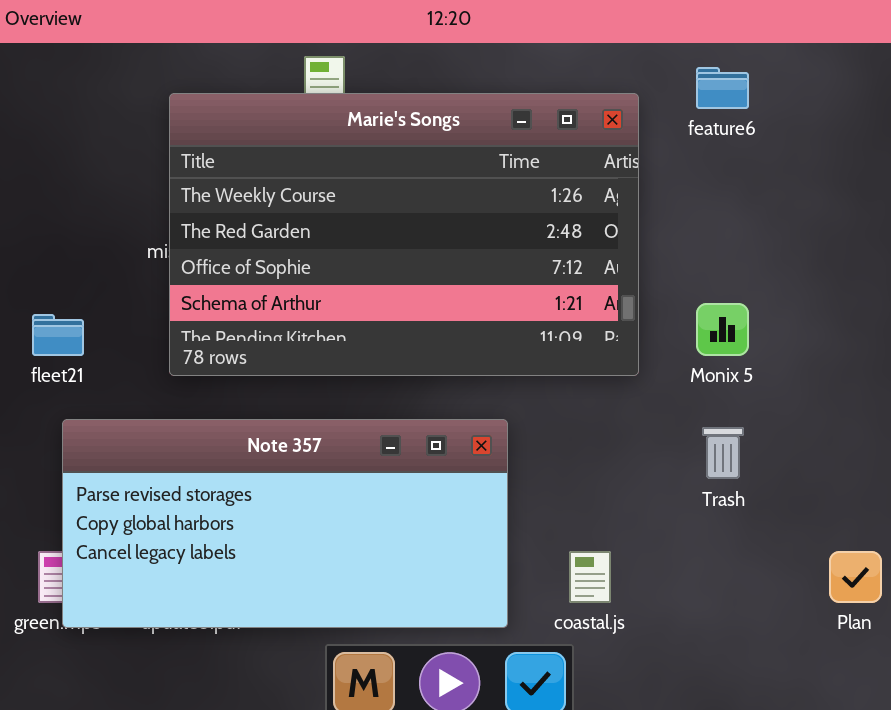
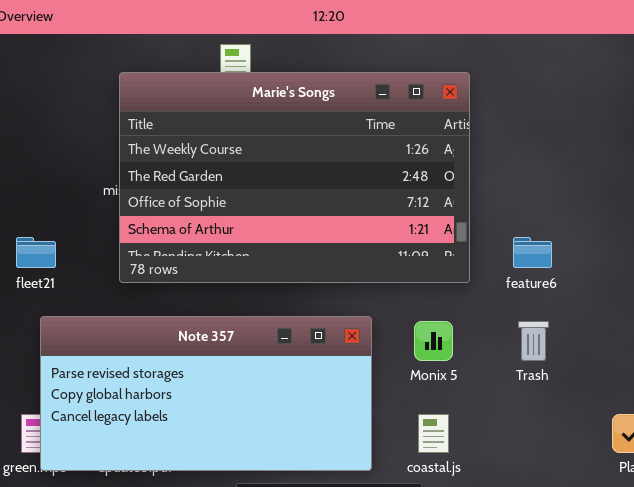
feature6: [696,67,749,109] -> [513,237,552,268], moved
Monix 5: [696,303,749,356] -> [414,321,453,361], moved

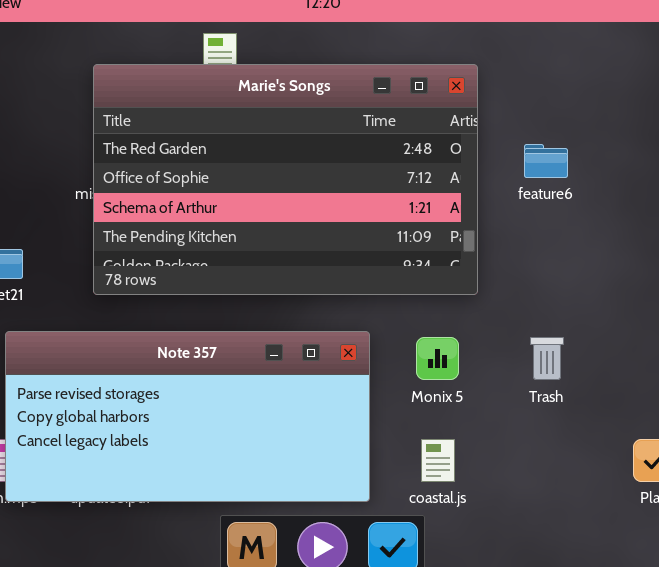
Marie's Songs: [119,72,470,283] -> [93,64,478,295], scrolled down 1 row
feature6: [513,237,552,268] -> [524,144,568,178], moved

